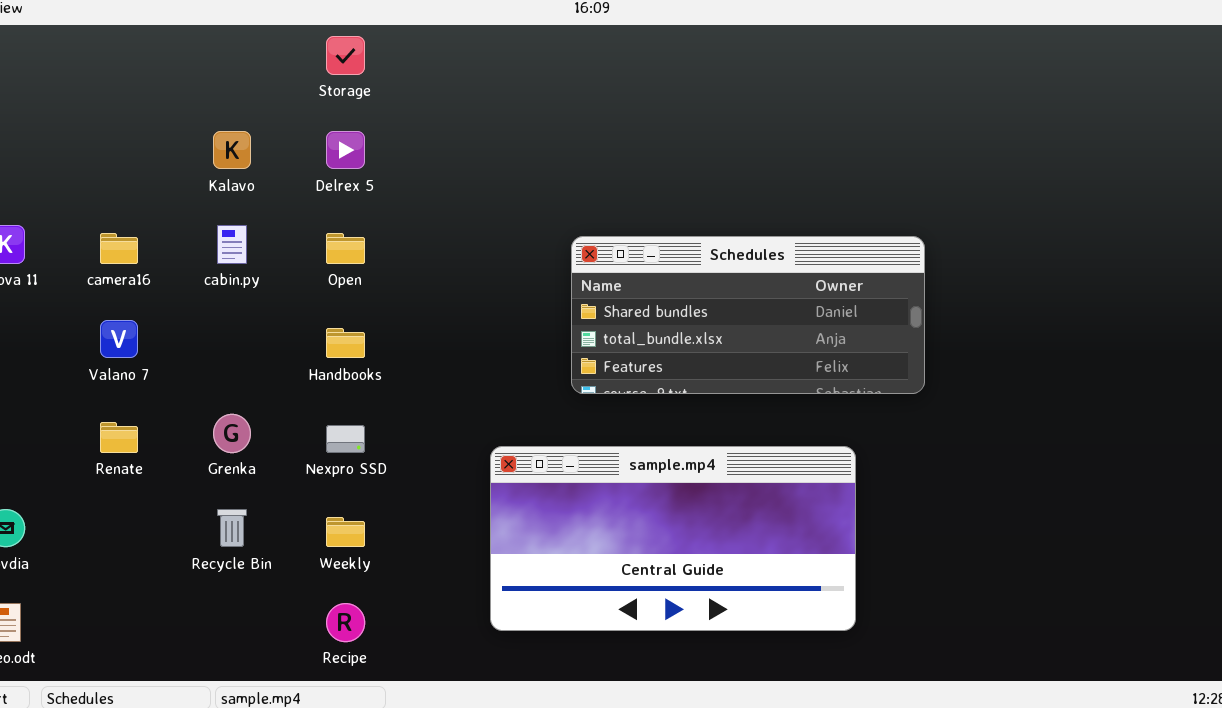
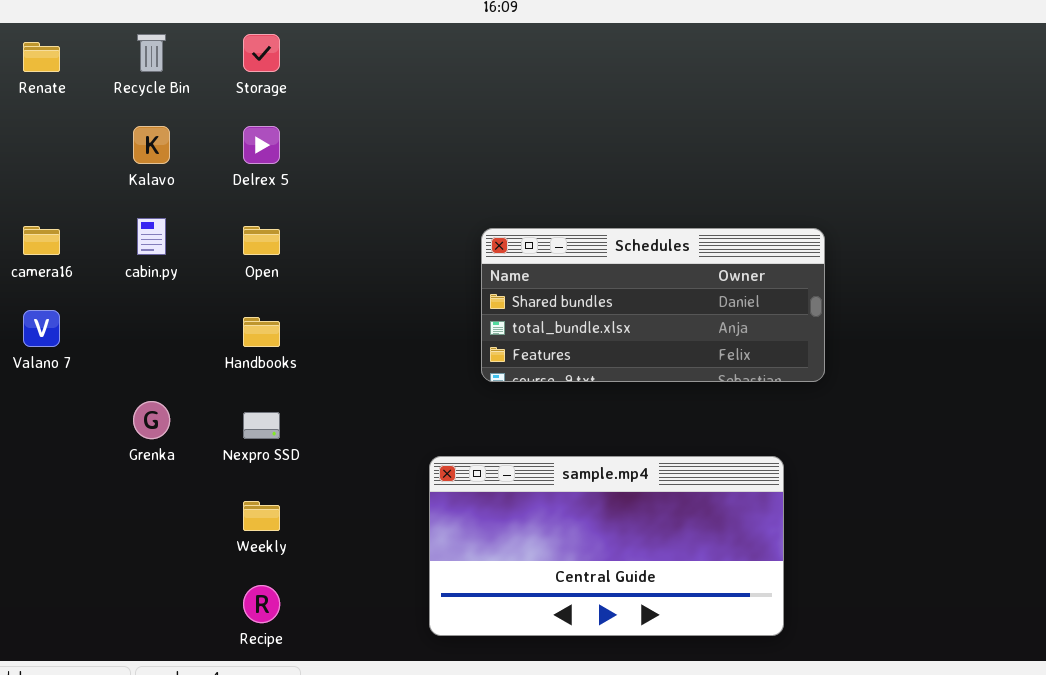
Renate: [100,422,138,453] -> [23,42,60,72], moved
sample.mp4: [490,446,856,631] -> [429,456,784,636], moved
Recycle Bin: [217,509,247,547] -> [137,34,166,72], moved

